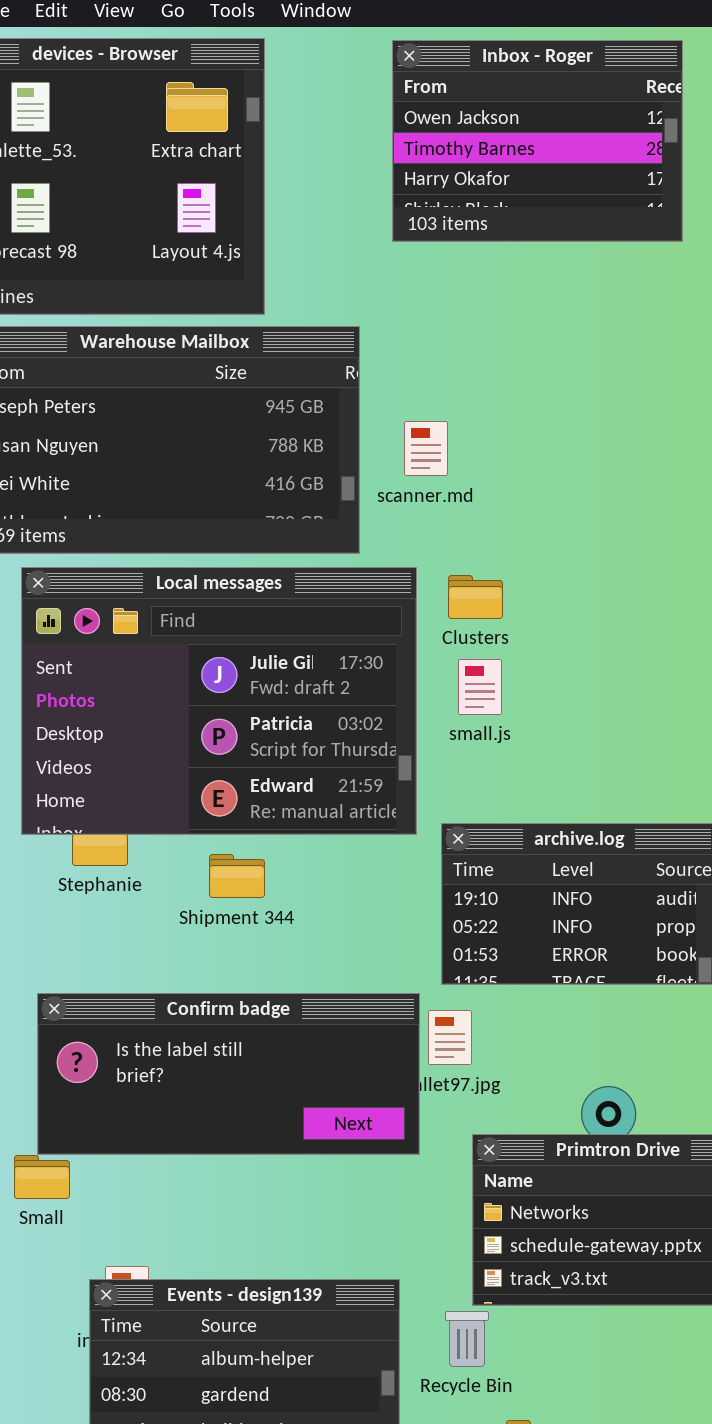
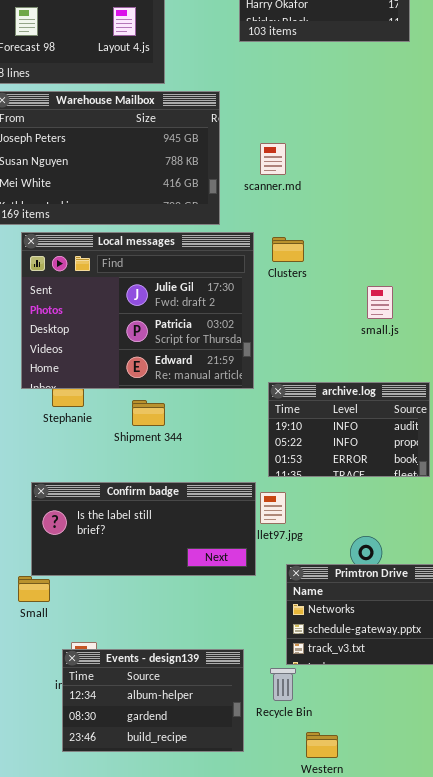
scanner.md: [404,421,448,476] -> [260,143,286,175], moved
small.js: [458,659,502,715] -> [367,286,393,319], moved

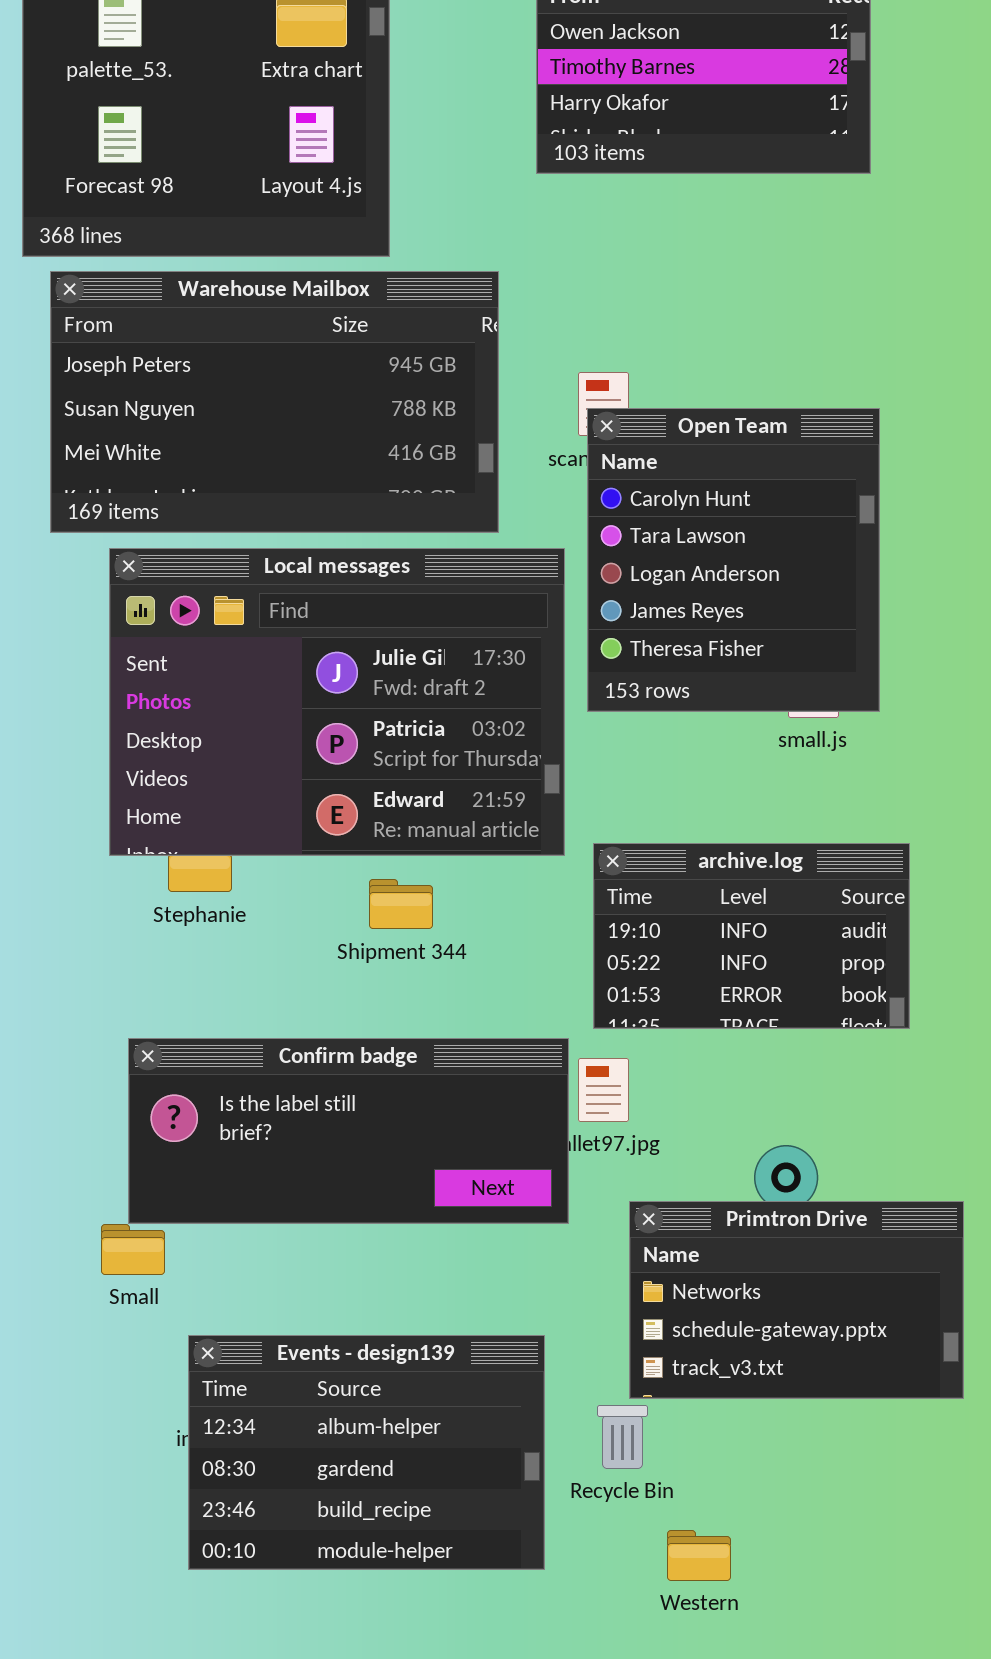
Open Team: none -> [587,408,880,712], opened
Shipment 344: [132,400,165,426] -> [369,879,433,929], moved
Events - design139: [62,649,244,752] -> [188,1335,545,1570], resized

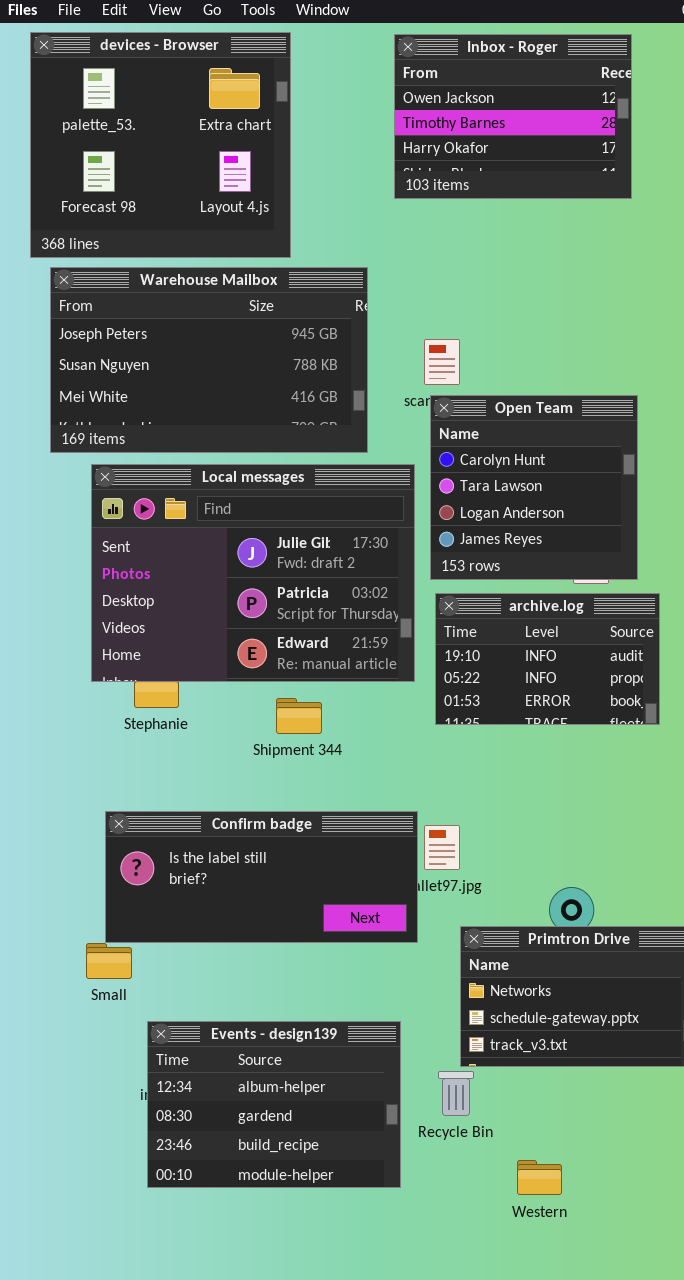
Open Team: [587,408,880,712] -> [430,395,638,580], resized
archive.log: [593,843,910,1029] -> [435,593,660,725], moved
Western: [667,1530,731,1581] -> [517,1160,562,1195], moved

